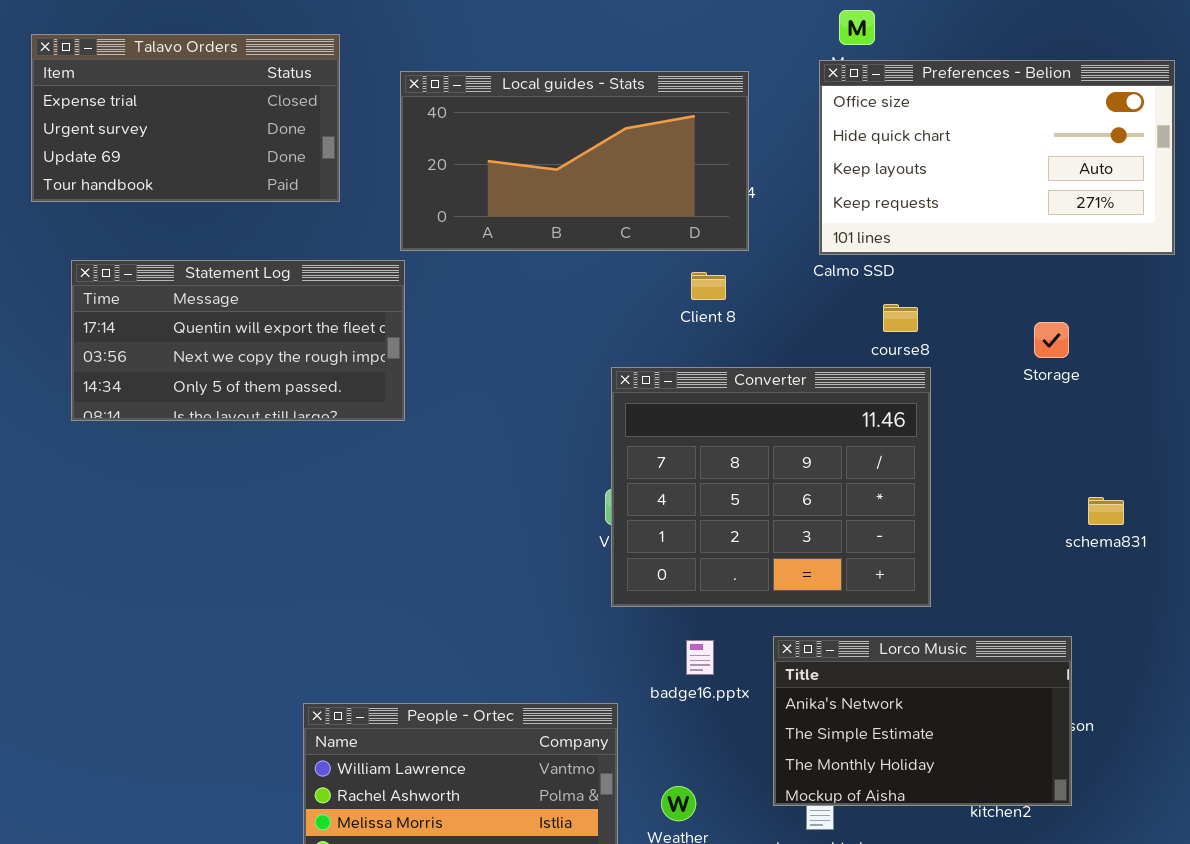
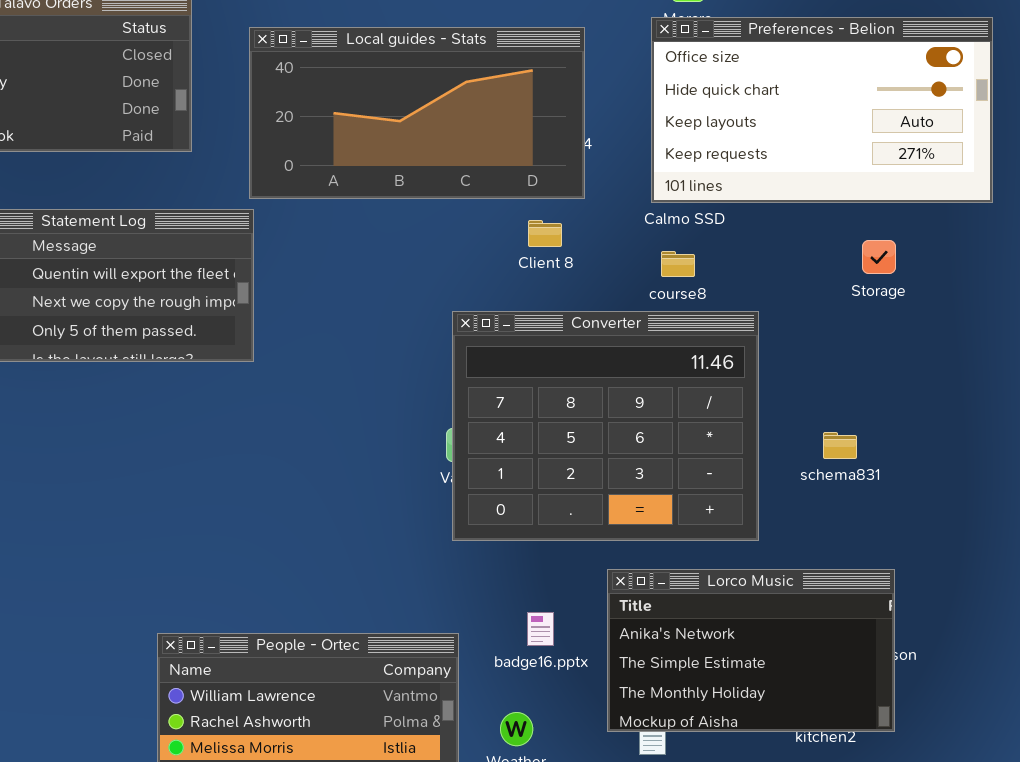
course8: [883,304,918,332] -> [661,251,695,277], moved
Storage: [1034,322,1069,358] -> [862,240,896,274], moved
schema831: [1088,497,1124,525] -> [823,432,857,459], moved
badge16.pptx: [686,640,714,675] -> [527,612,554,646], moved

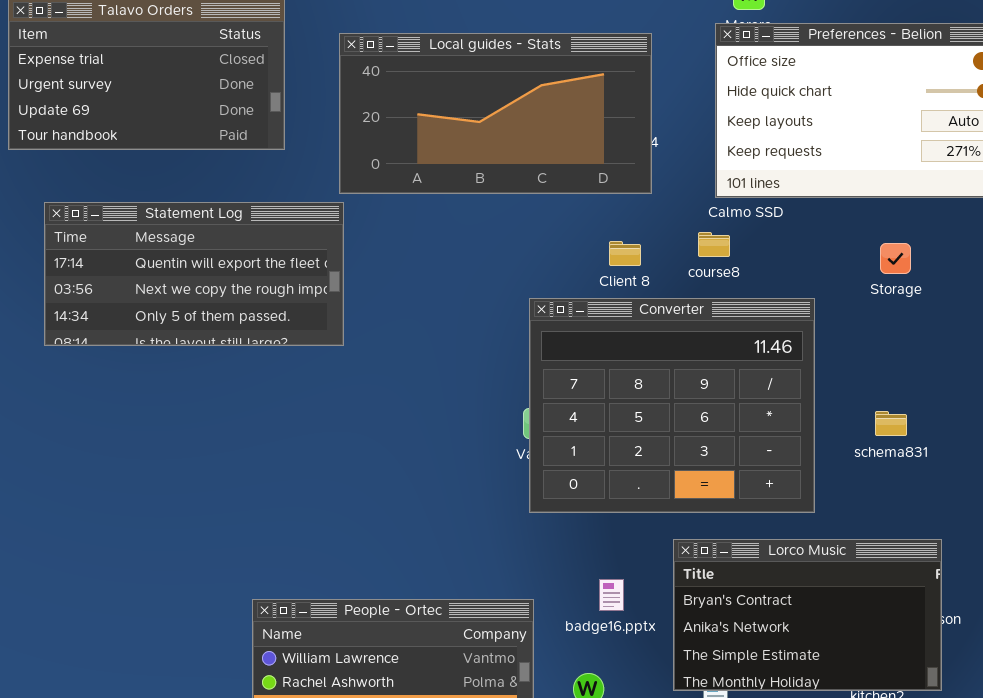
Client 8: [528,220,562,247] -> [609,241,641,266], moved
Storage: [862,240,896,274] -> [880,243,911,274], moved
course8: [661,251,695,277] -> [698,232,730,257], moved
Lorco Music: [607,569,895,732] -> [673,539,942,691], scrolled up 1 row

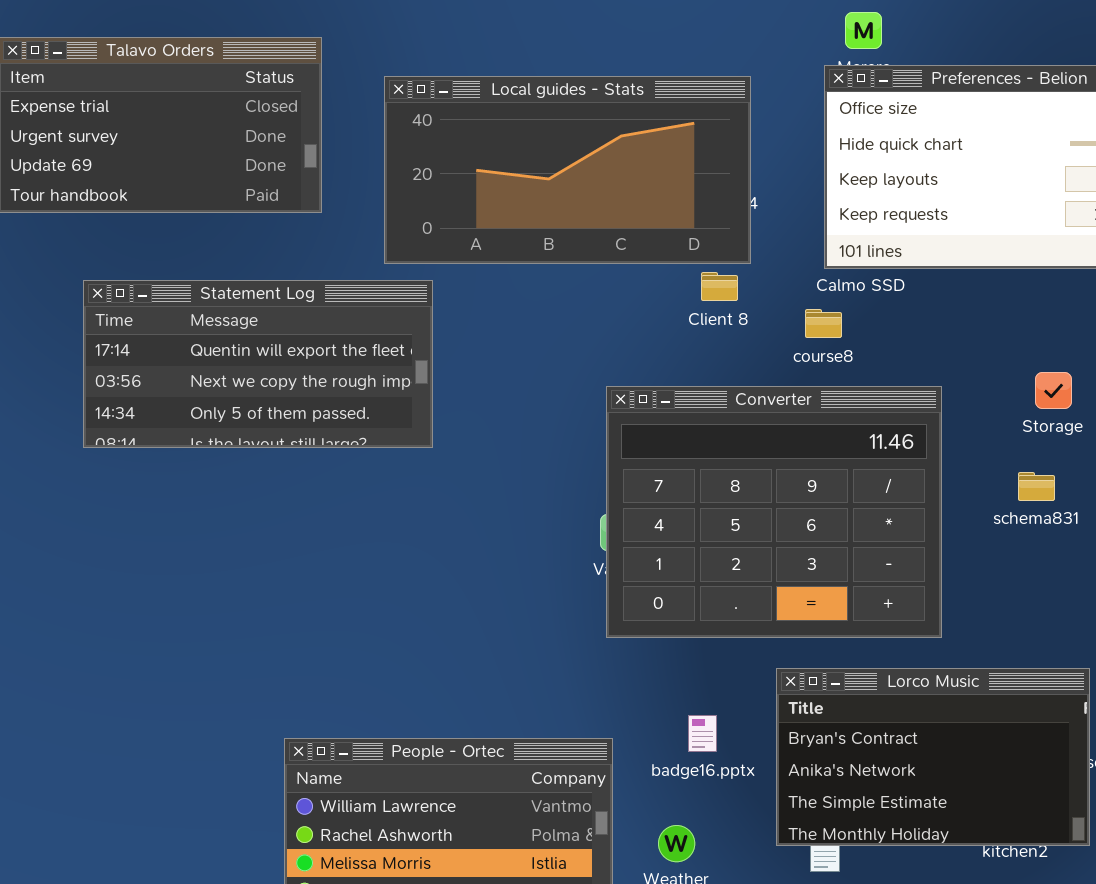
Statement Log: [44,202,344,346] -> [83,280,433,448], moved
Client 8: [609,241,641,266] -> [701,272,738,301], moved
Storage: [880,243,911,274] -> [1035,372,1072,409], moved
schema831: [875,411,907,436] -> [1018,472,1055,501], moved

